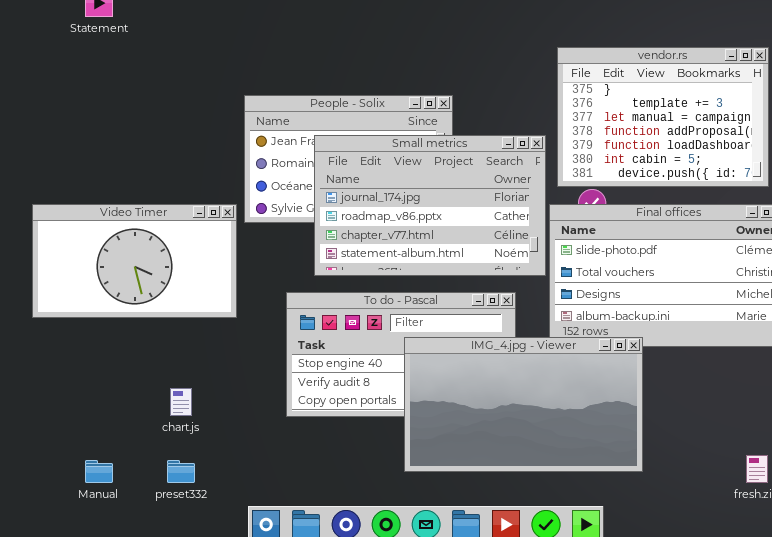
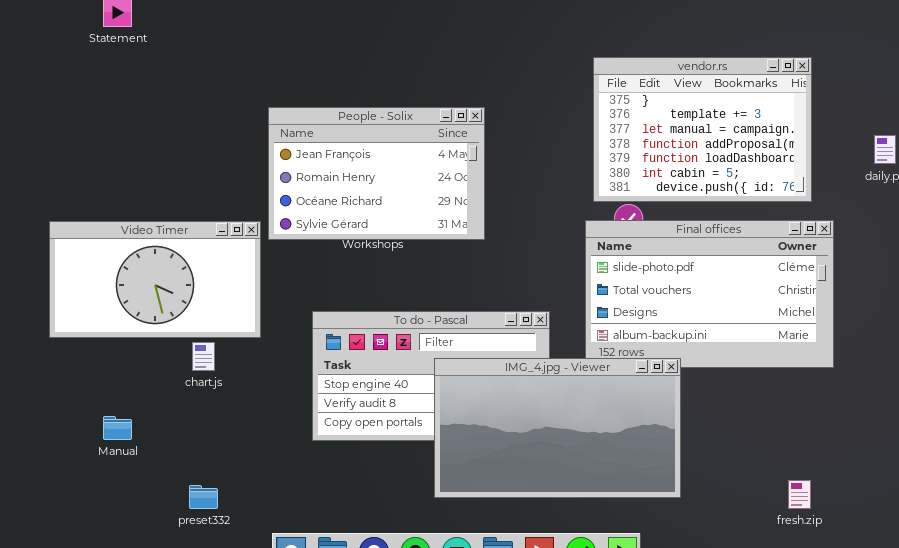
Small metrics: [314,135,546,276] -> none, closed
chart.js: [170,388,192,416] -> [192,342,215,371], moved
Manual: [85,460,113,483] -> [103,416,132,440], moved

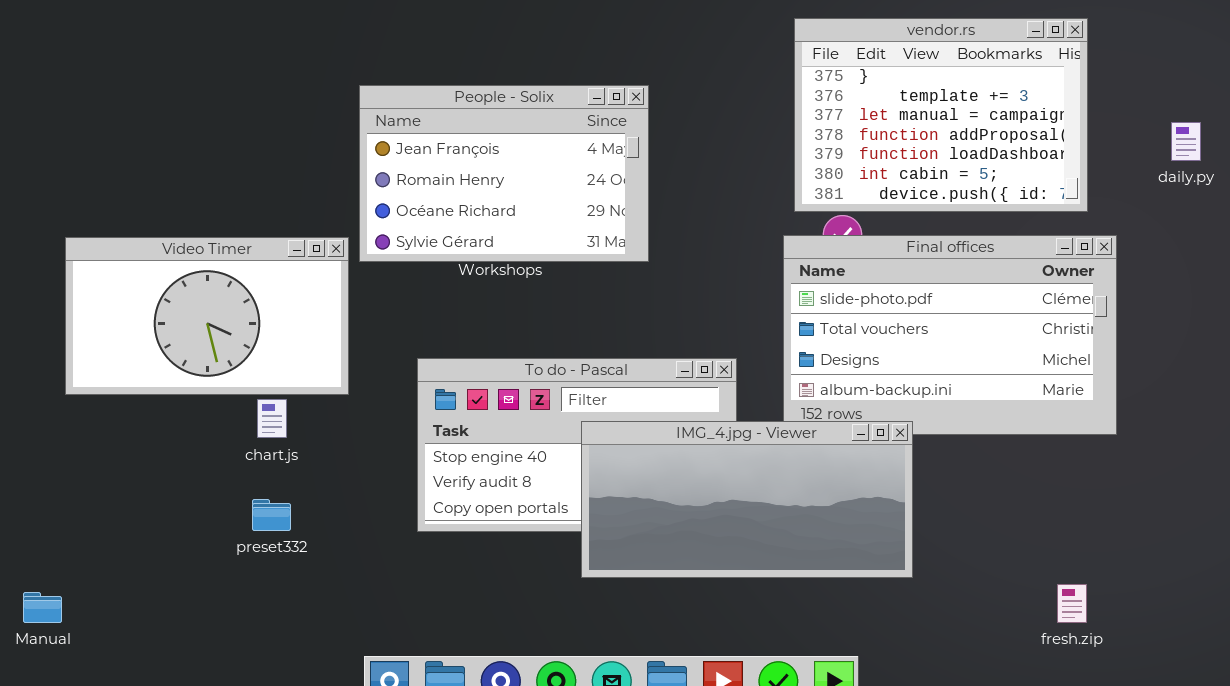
IMG_4.jpg - Viewer: [434,358,681,498] -> [581,421,913,578], resized
Manual: [103,416,132,440] -> [23,592,62,623], moved
preset332: [189,485,218,509] -> [252,499,291,531], moved

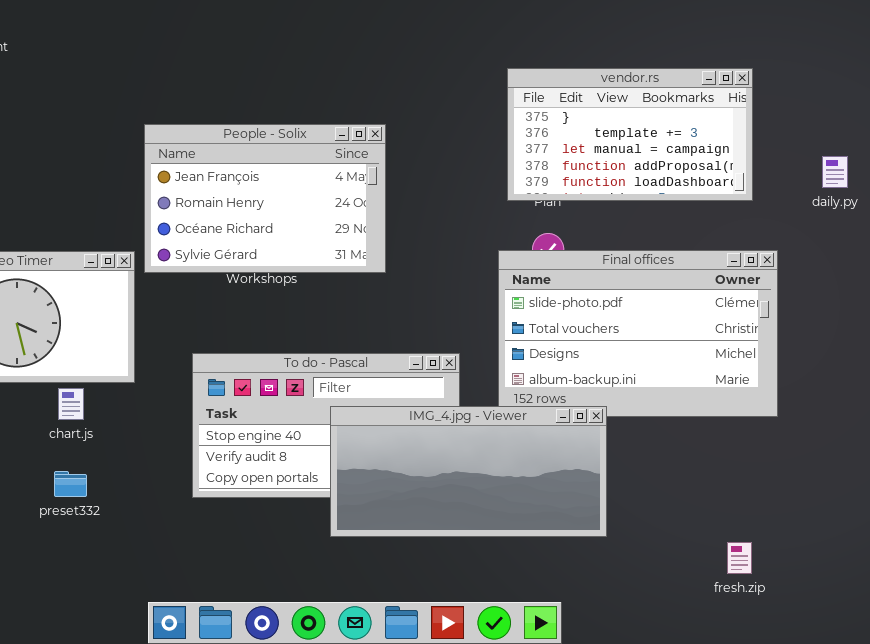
vendor.rs: [794,18,1088,212] -> [507,68,753,201], resized

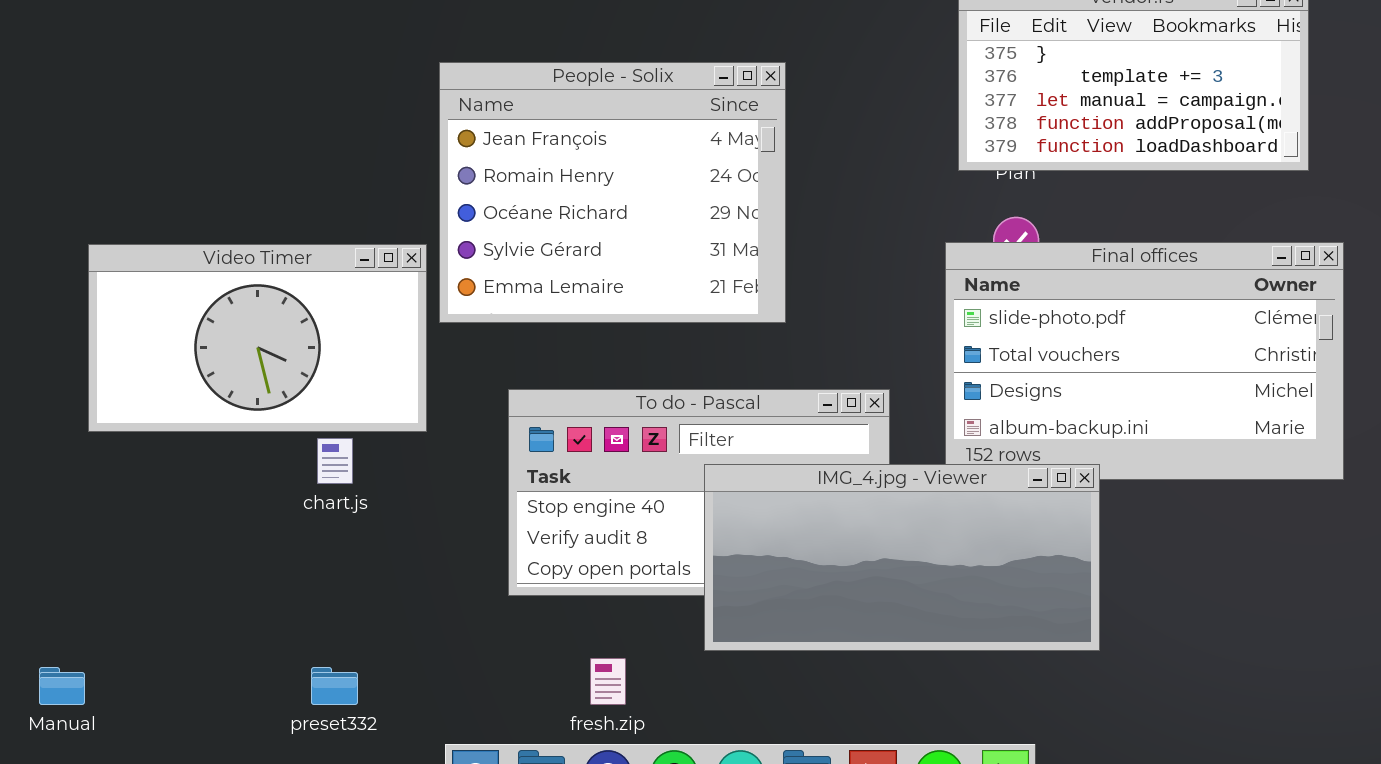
People - Solix: [144,124,386,273] -> [439,62,786,323], resized
preset332: [54,471,87,497] -> [311,667,358,705], moved
fresh.zip: [727,542,752,574] -> [590,658,626,705], moved

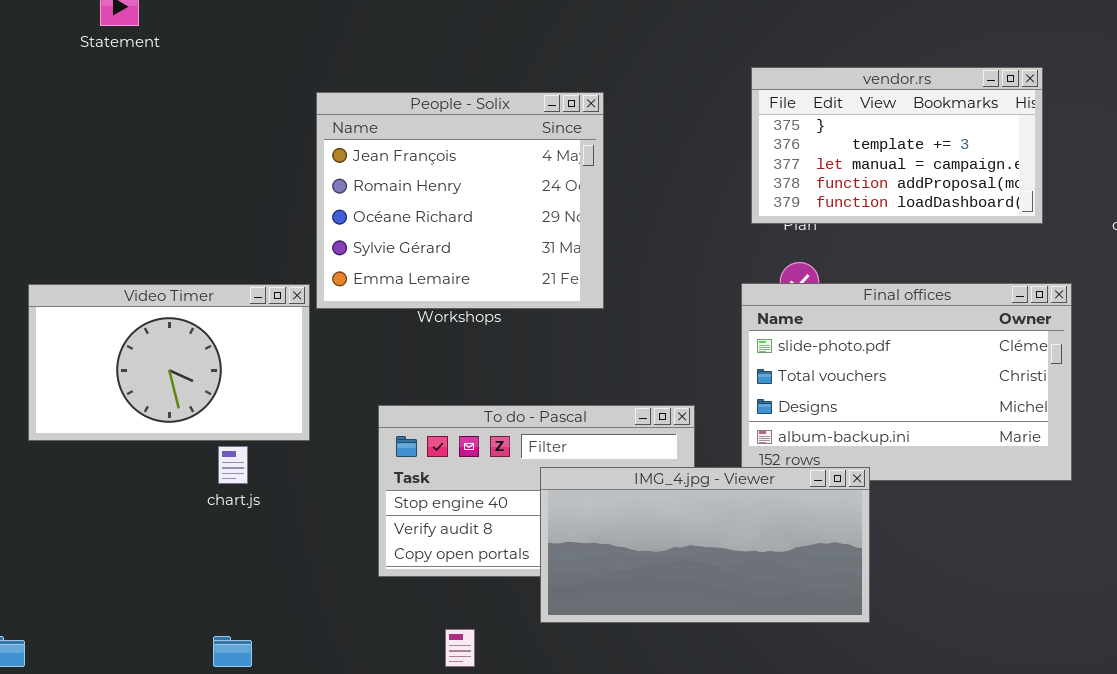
People - Solix: [439,62,786,323] -> [316,92,604,309], moved

